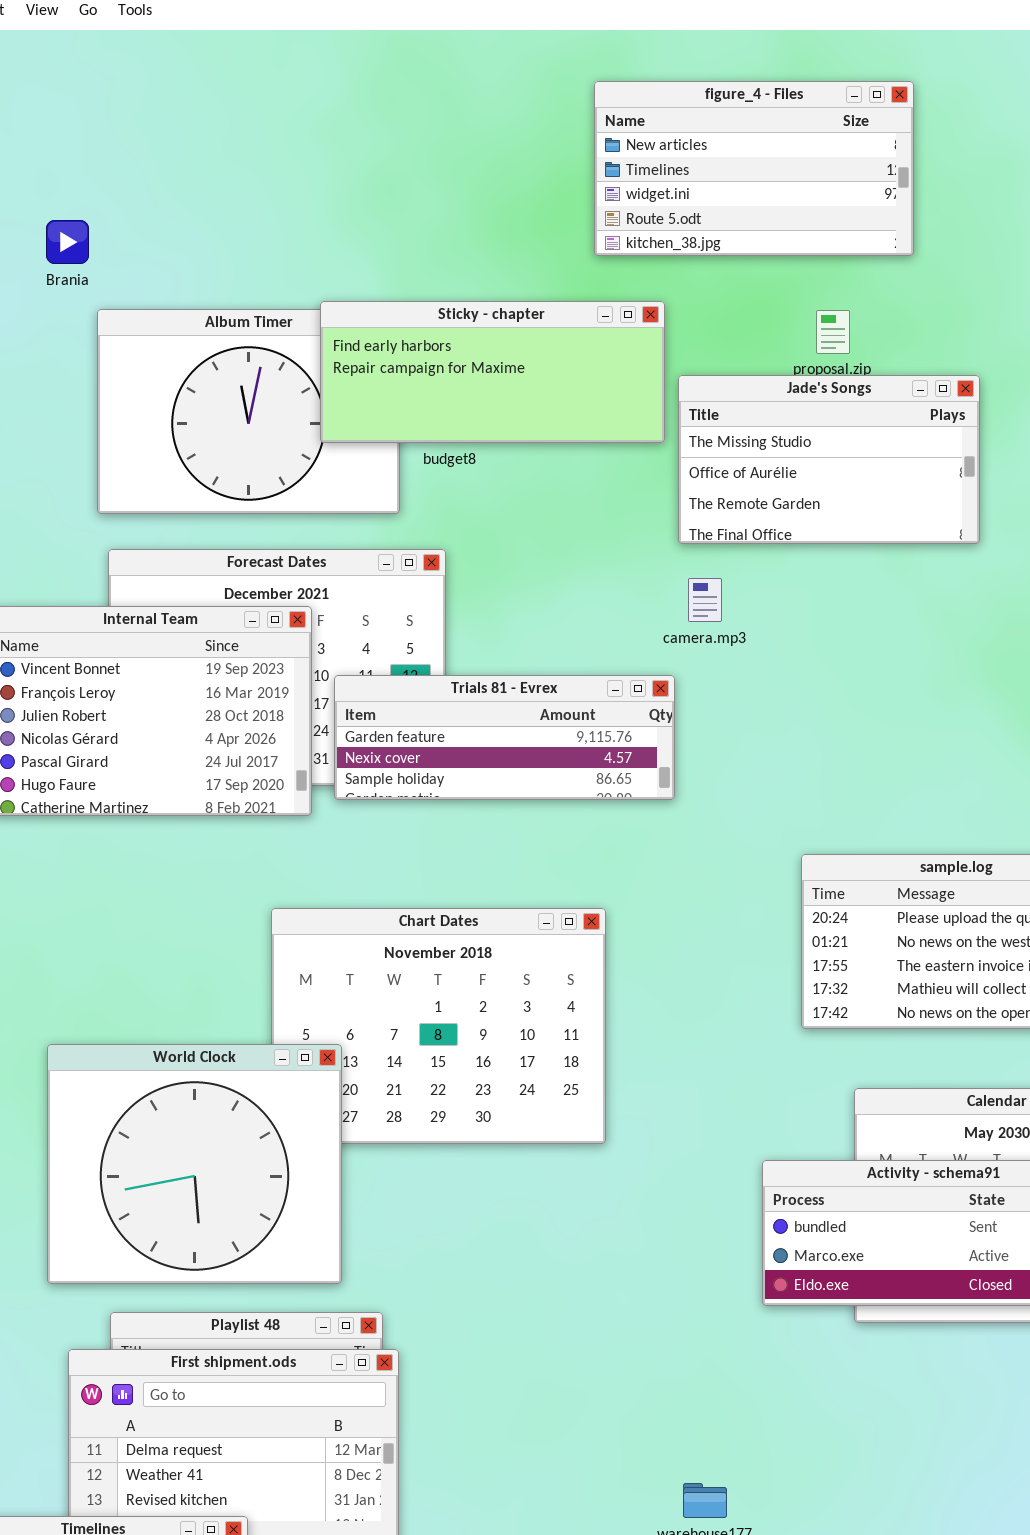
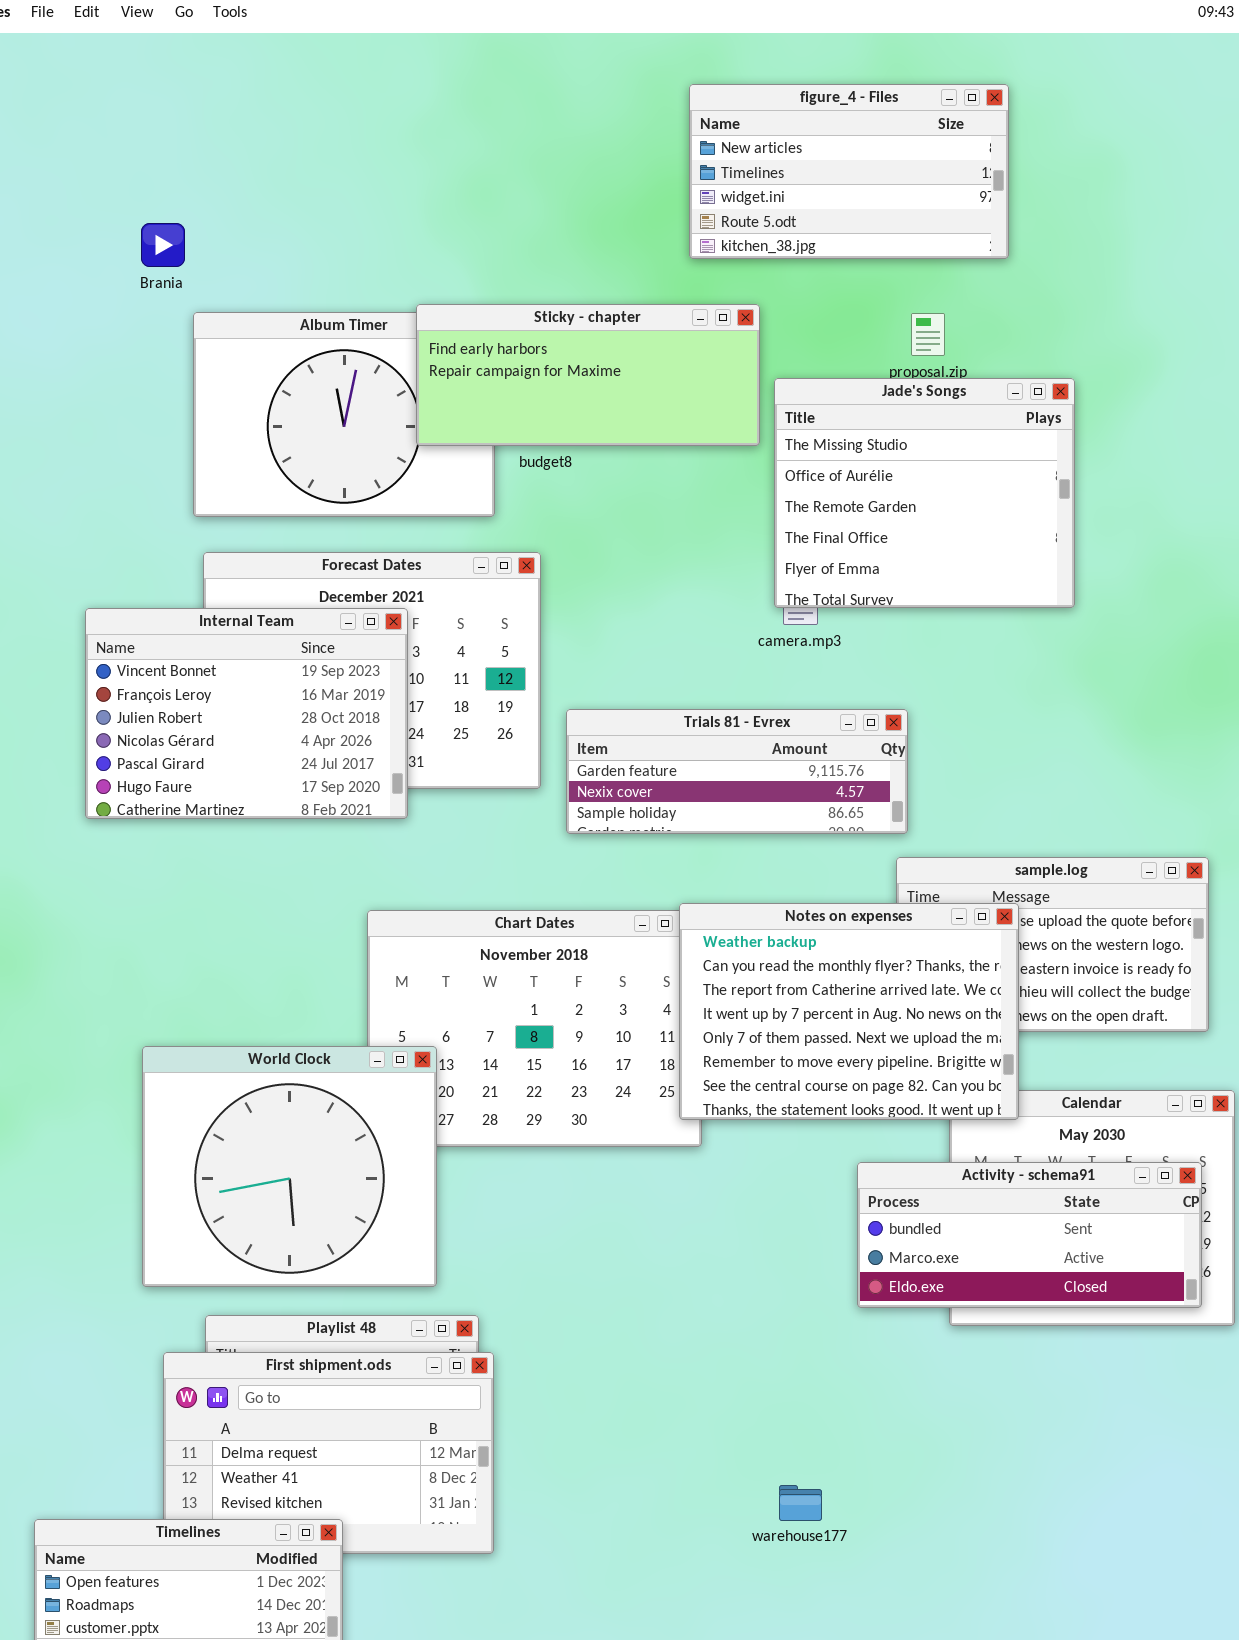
Jade's Songs: [678,375,980,544] -> [774,378,1075,608], resized
Trials 81 - Evrex: [334,675,675,800] -> [566,709,908,834], moved
Notes on expenses: none -> [679,903,1019,1120], opened

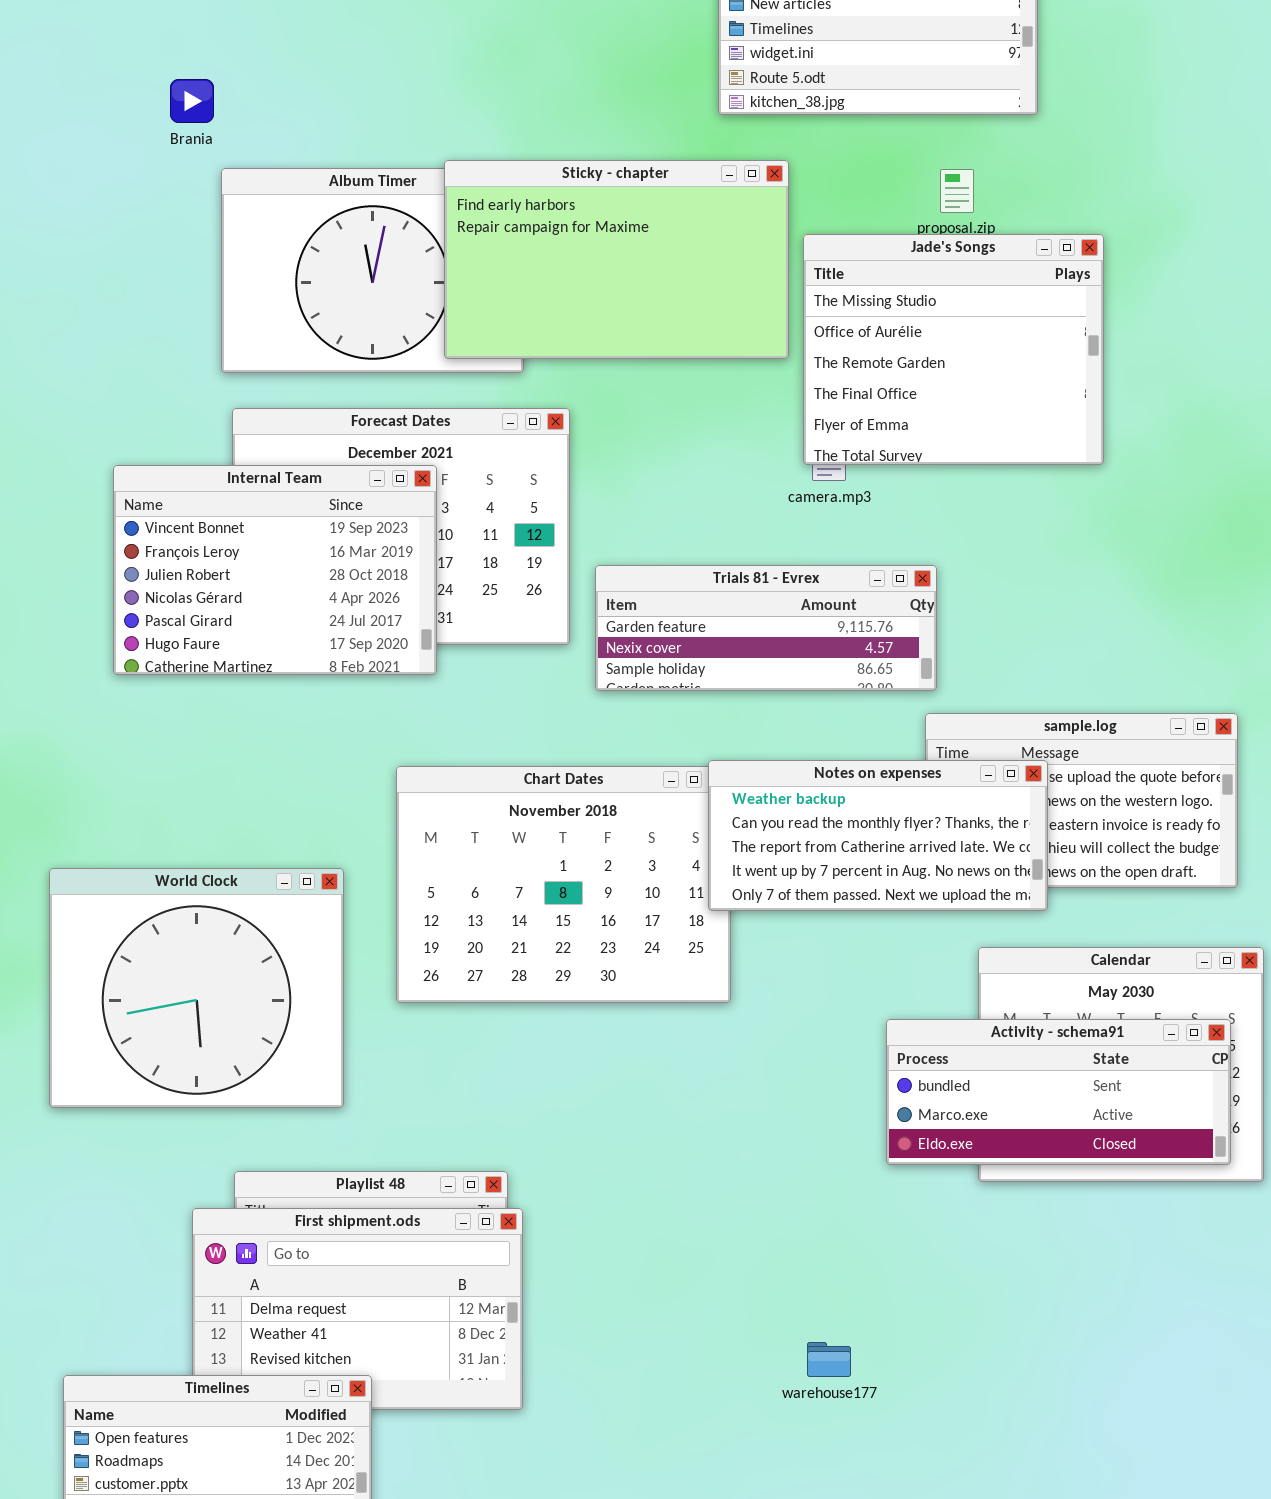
Sticky - chapter: [416,304,760,446] -> [444,160,789,359], resized
Notes on expenses: [679,903,1019,1120] -> [708,760,1048,911], resized
World Clock: [142,1046,437,1287] -> [49,868,344,1108], moved

